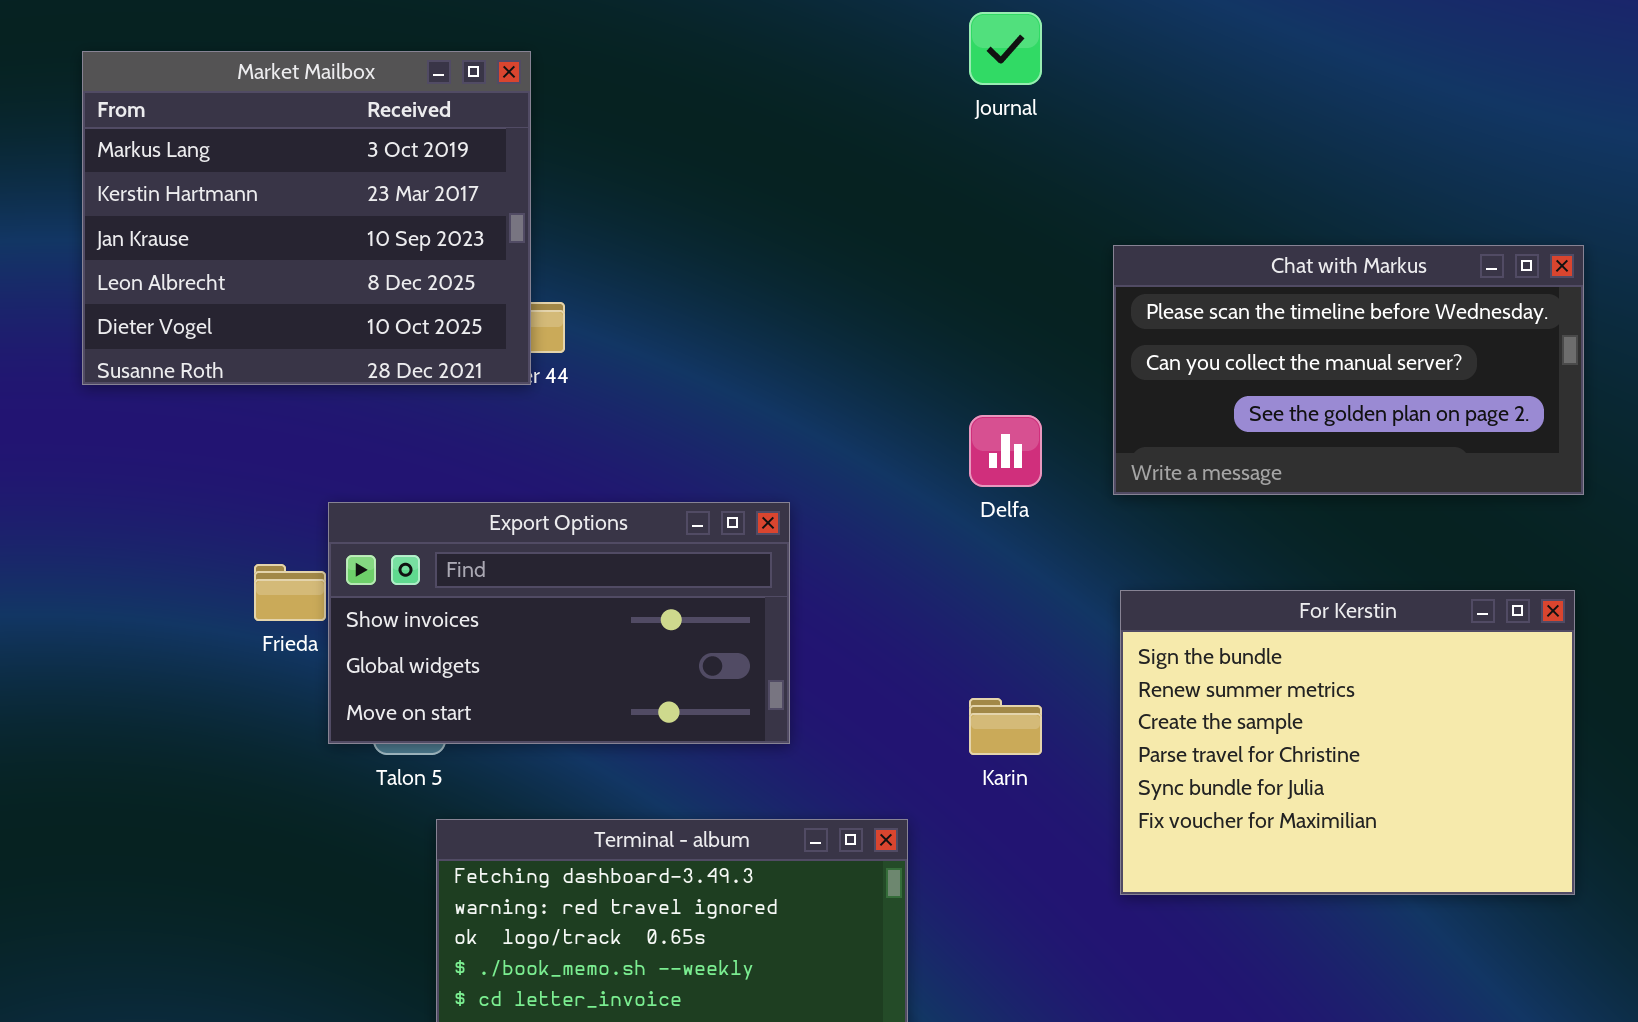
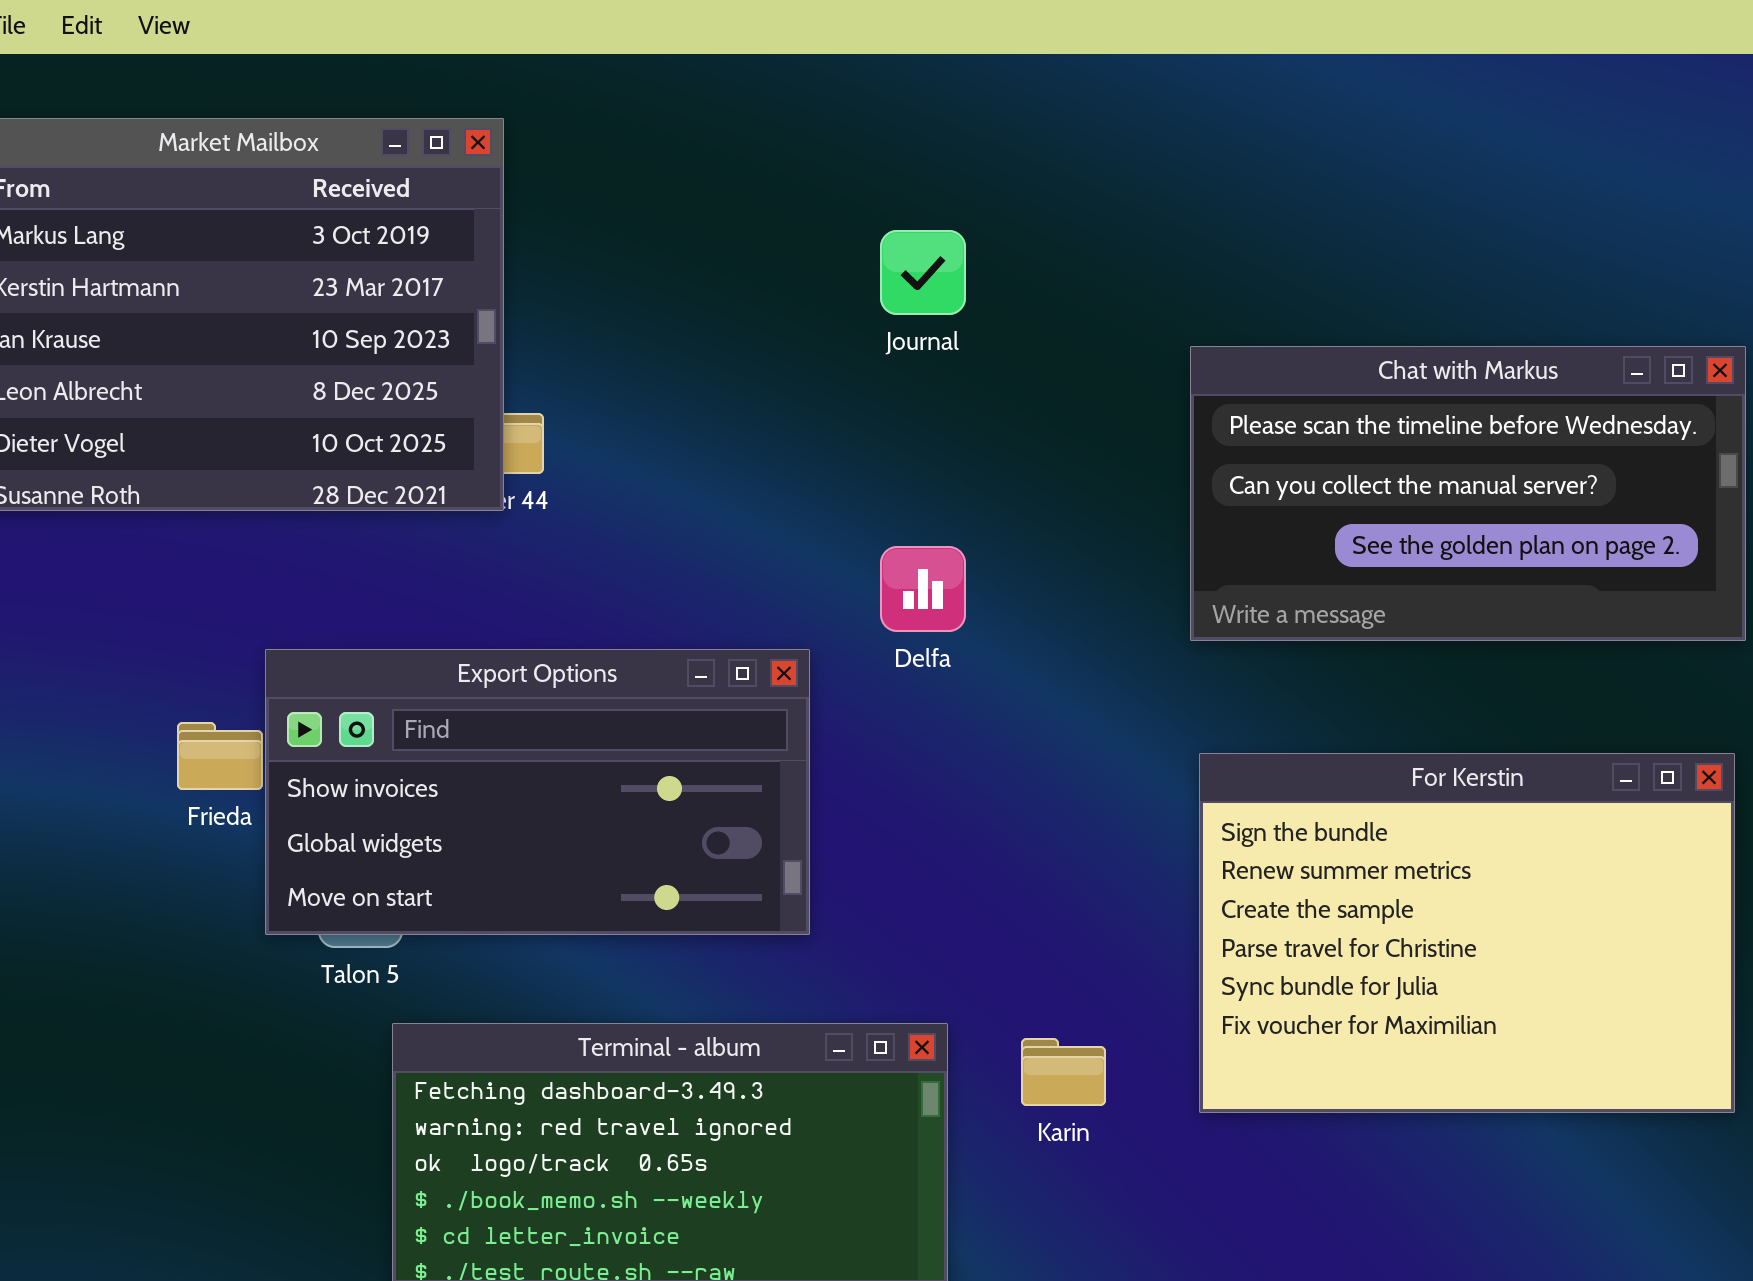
Journal: [969,12,1042,85] -> [880,230,966,315], moved
Delfa: [969,415,1042,487] -> [880,546,966,632], moved
Karin: [969,698,1042,755] -> [1021,1038,1106,1106], moved

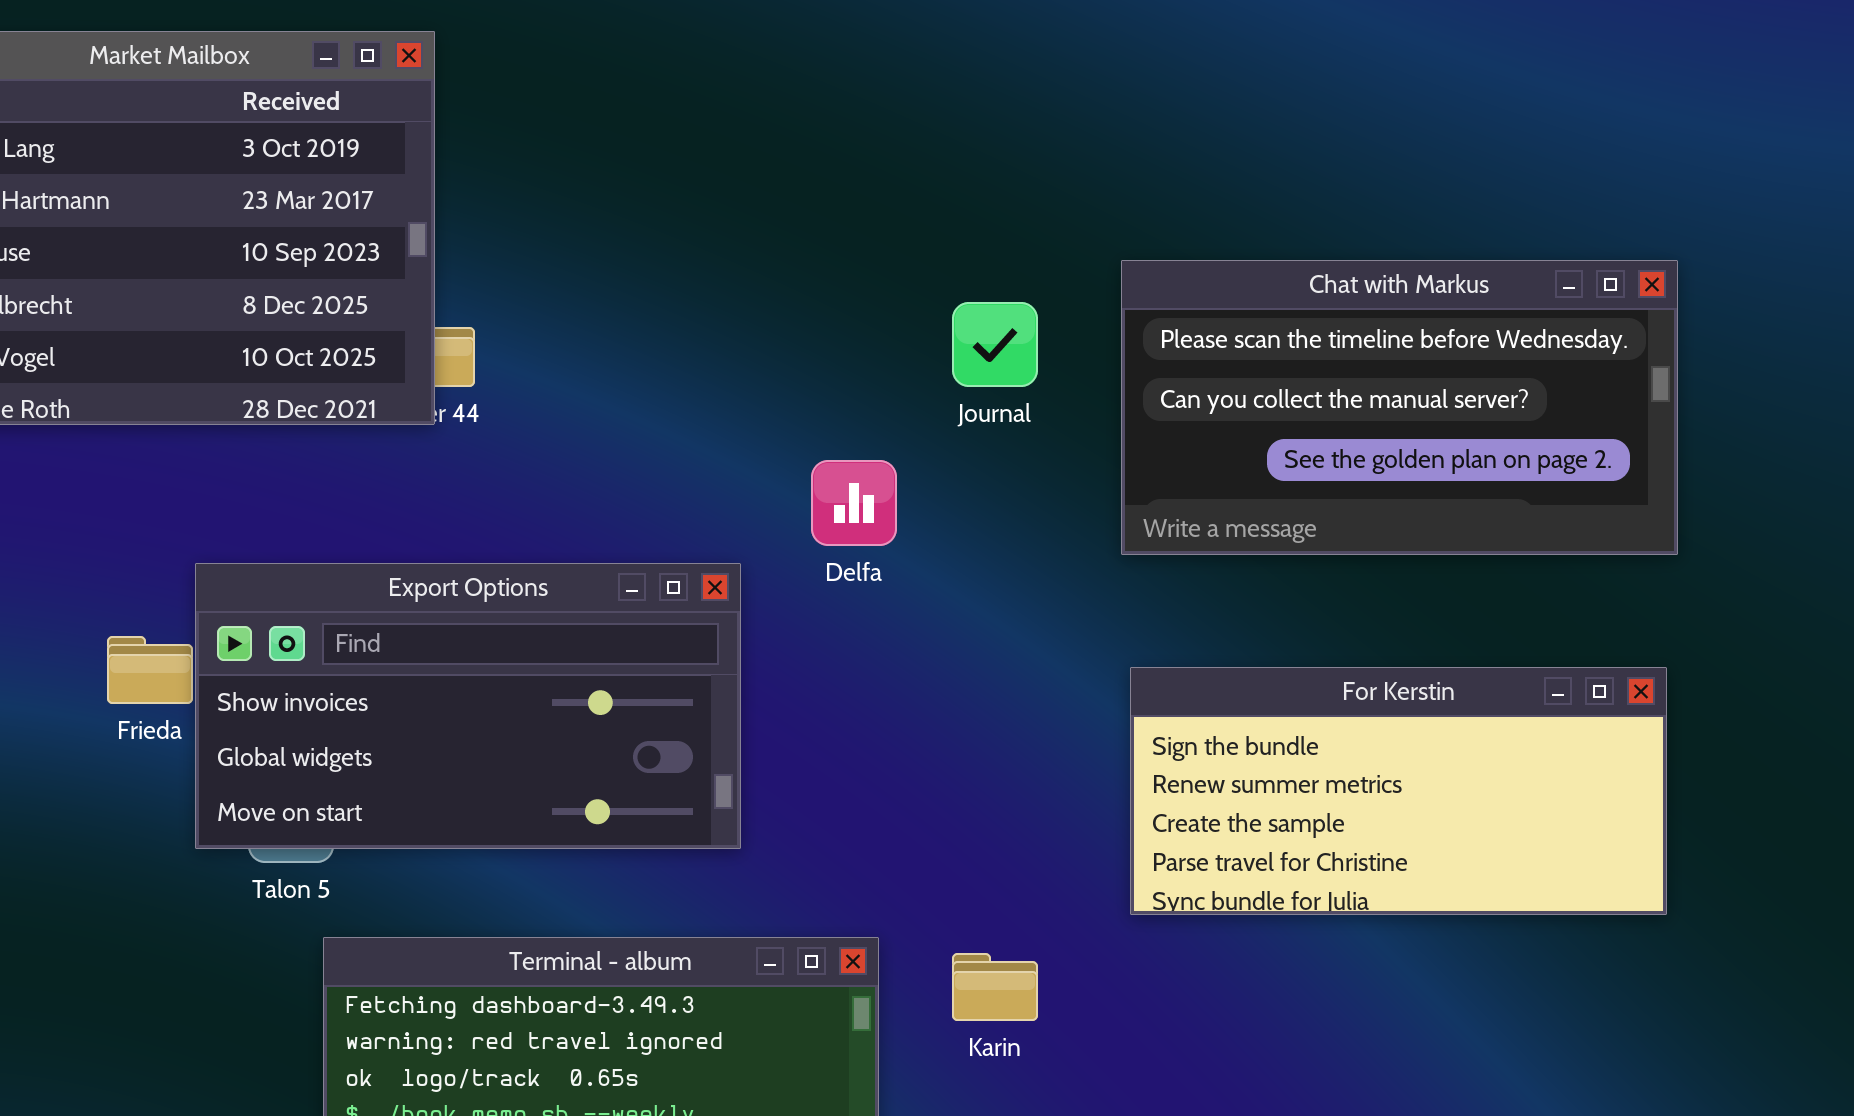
Journal: [880,230,966,315] -> [952,302,1038,387], moved
For Kerstin: [1199,753,1735,1113] -> [1130,667,1667,915], resized

